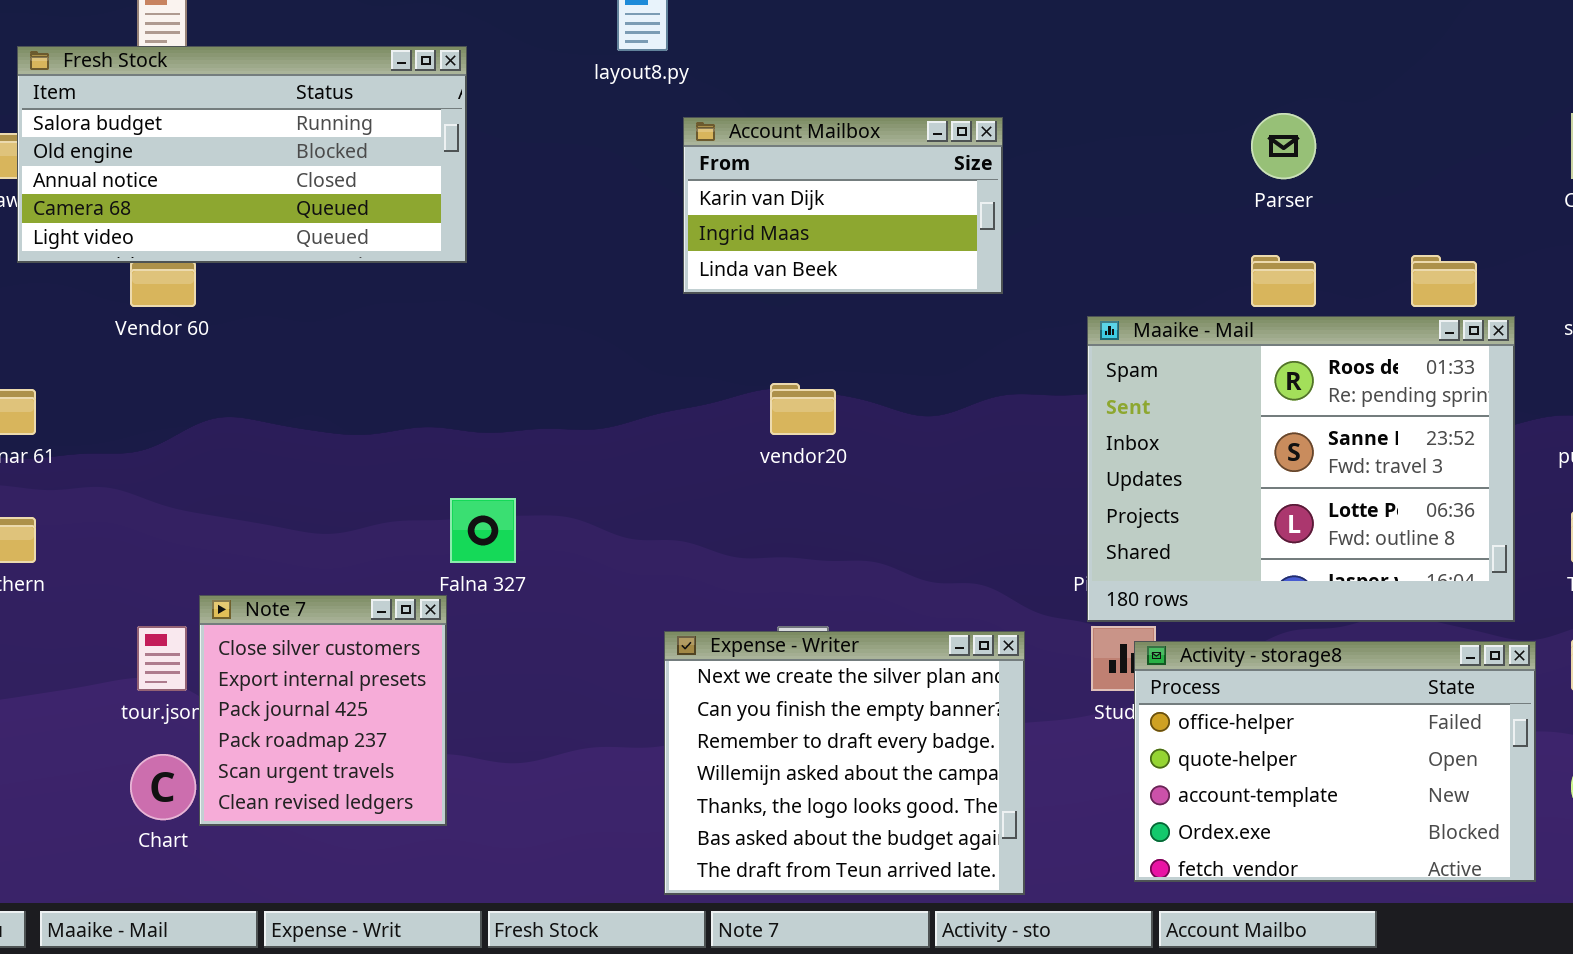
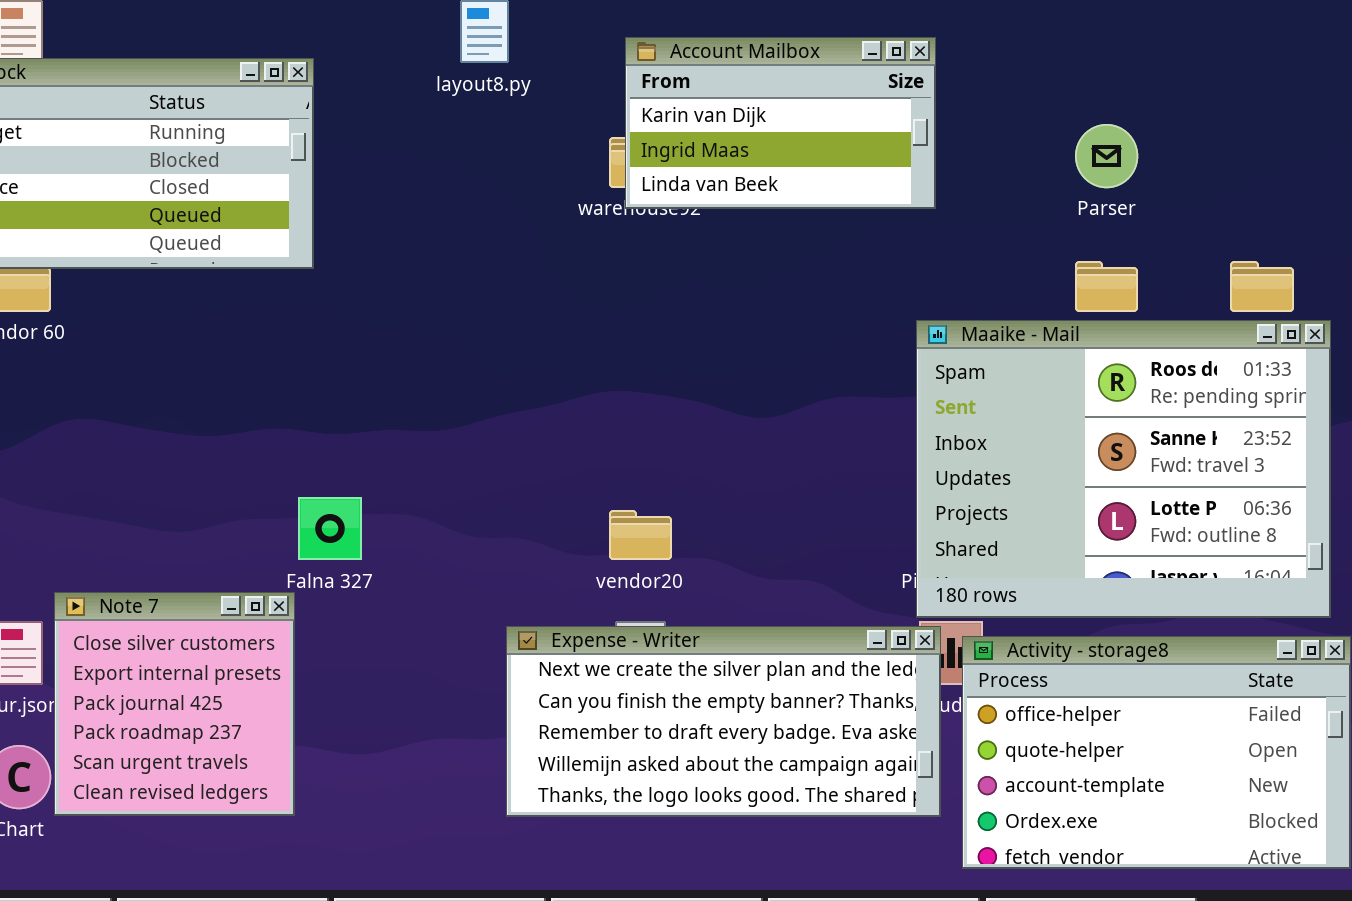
Account Mailbox: [683,117,1003,294] -> [625,37,936,209], moved
vendor20: [770,383,836,435] -> [609,510,672,560], moved
Expense - Writer: [664,631,1025,895] -> [506,626,941,817], resized

